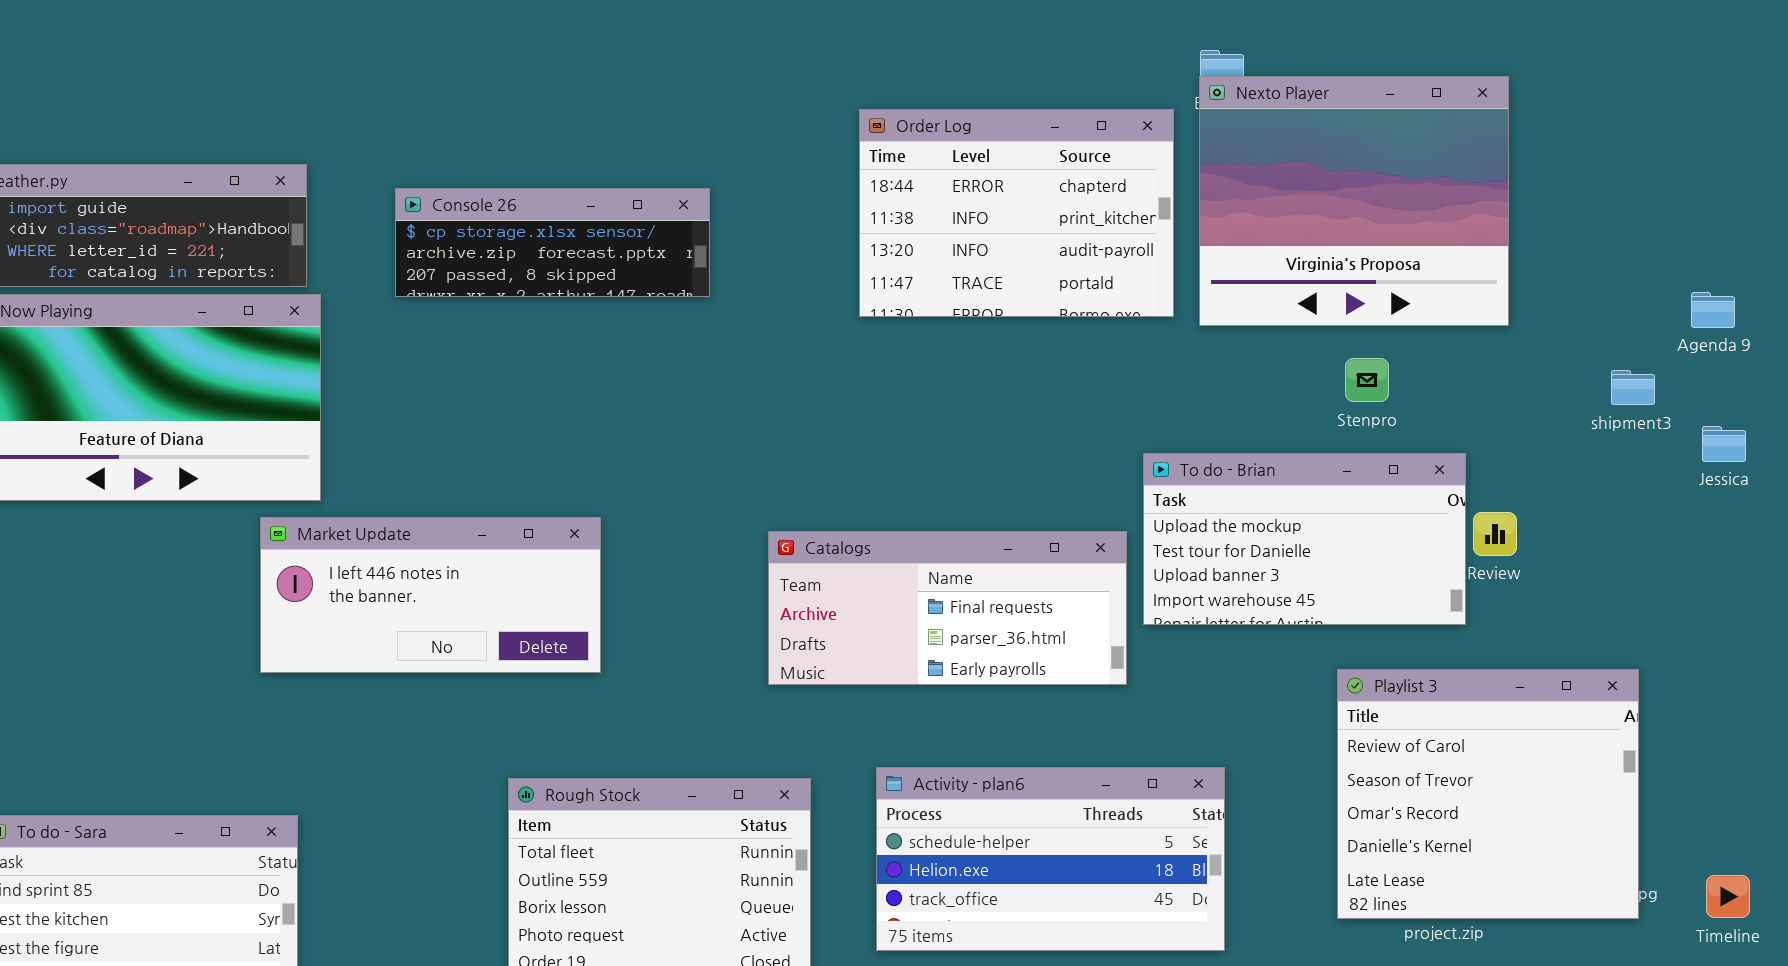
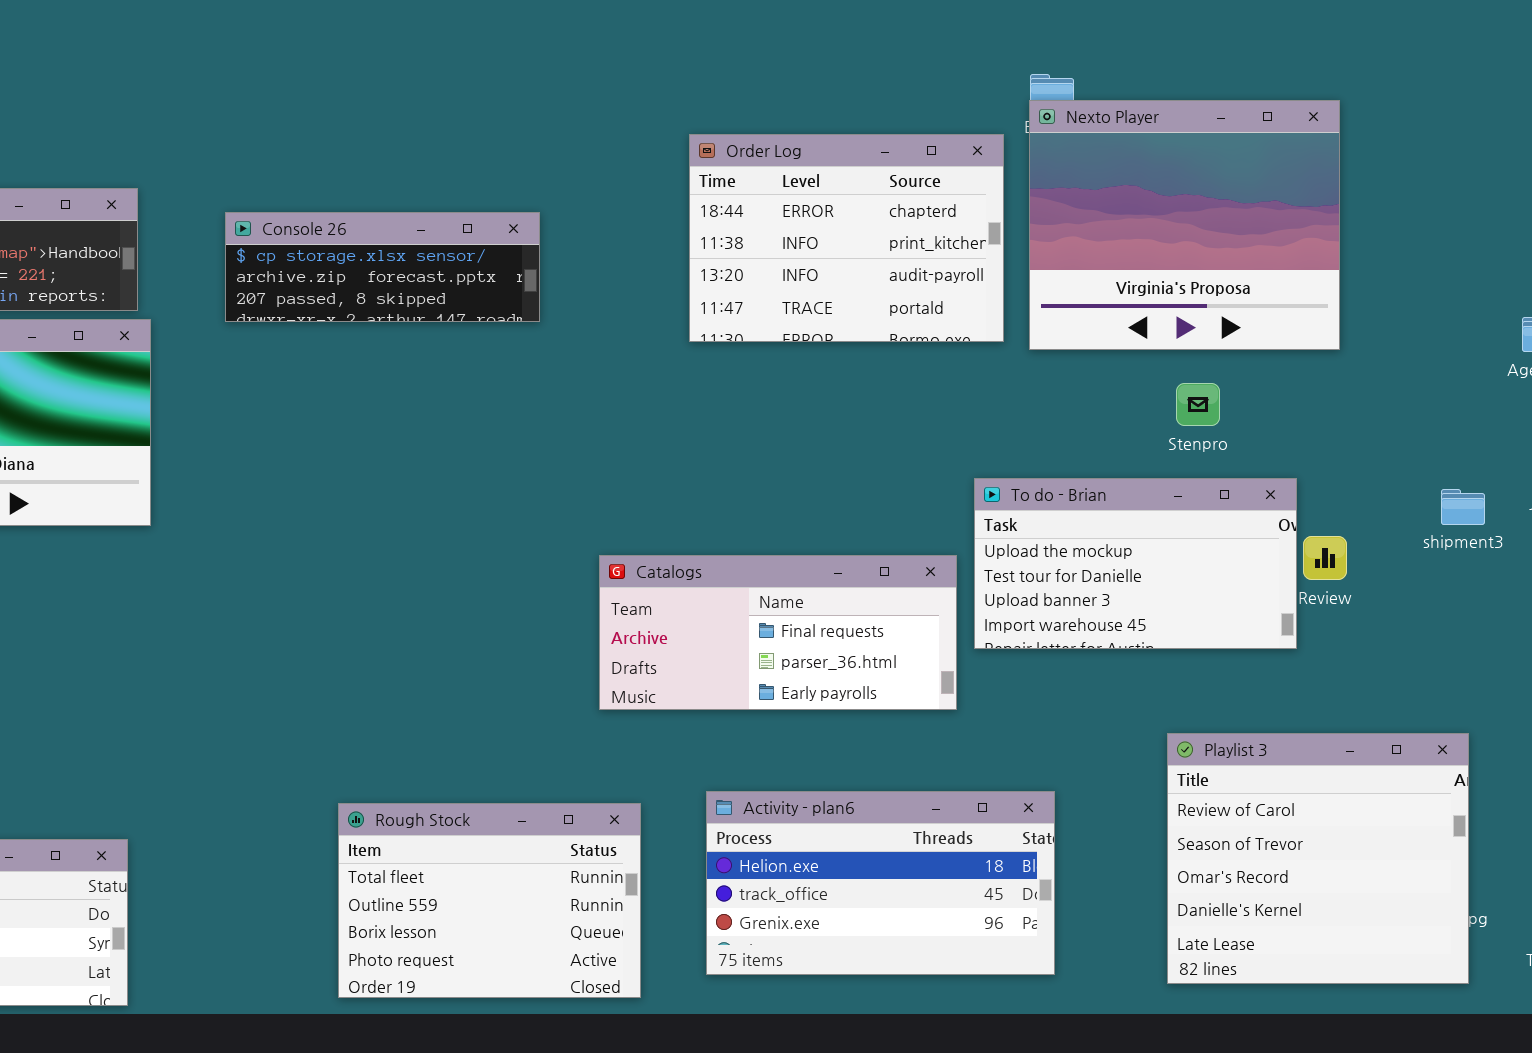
shipment3: [1611,370,1655,405] -> [1441,489,1485,525], moved
Market Update: [260,517,601,673] -> none, closed
Playlist 3: [1337,669,1639,919] -> [1167,733,1469,984], moved
Activity - plan6: [876,767,1225,951] -> [706,791,1055,975], scrolled down 1 row

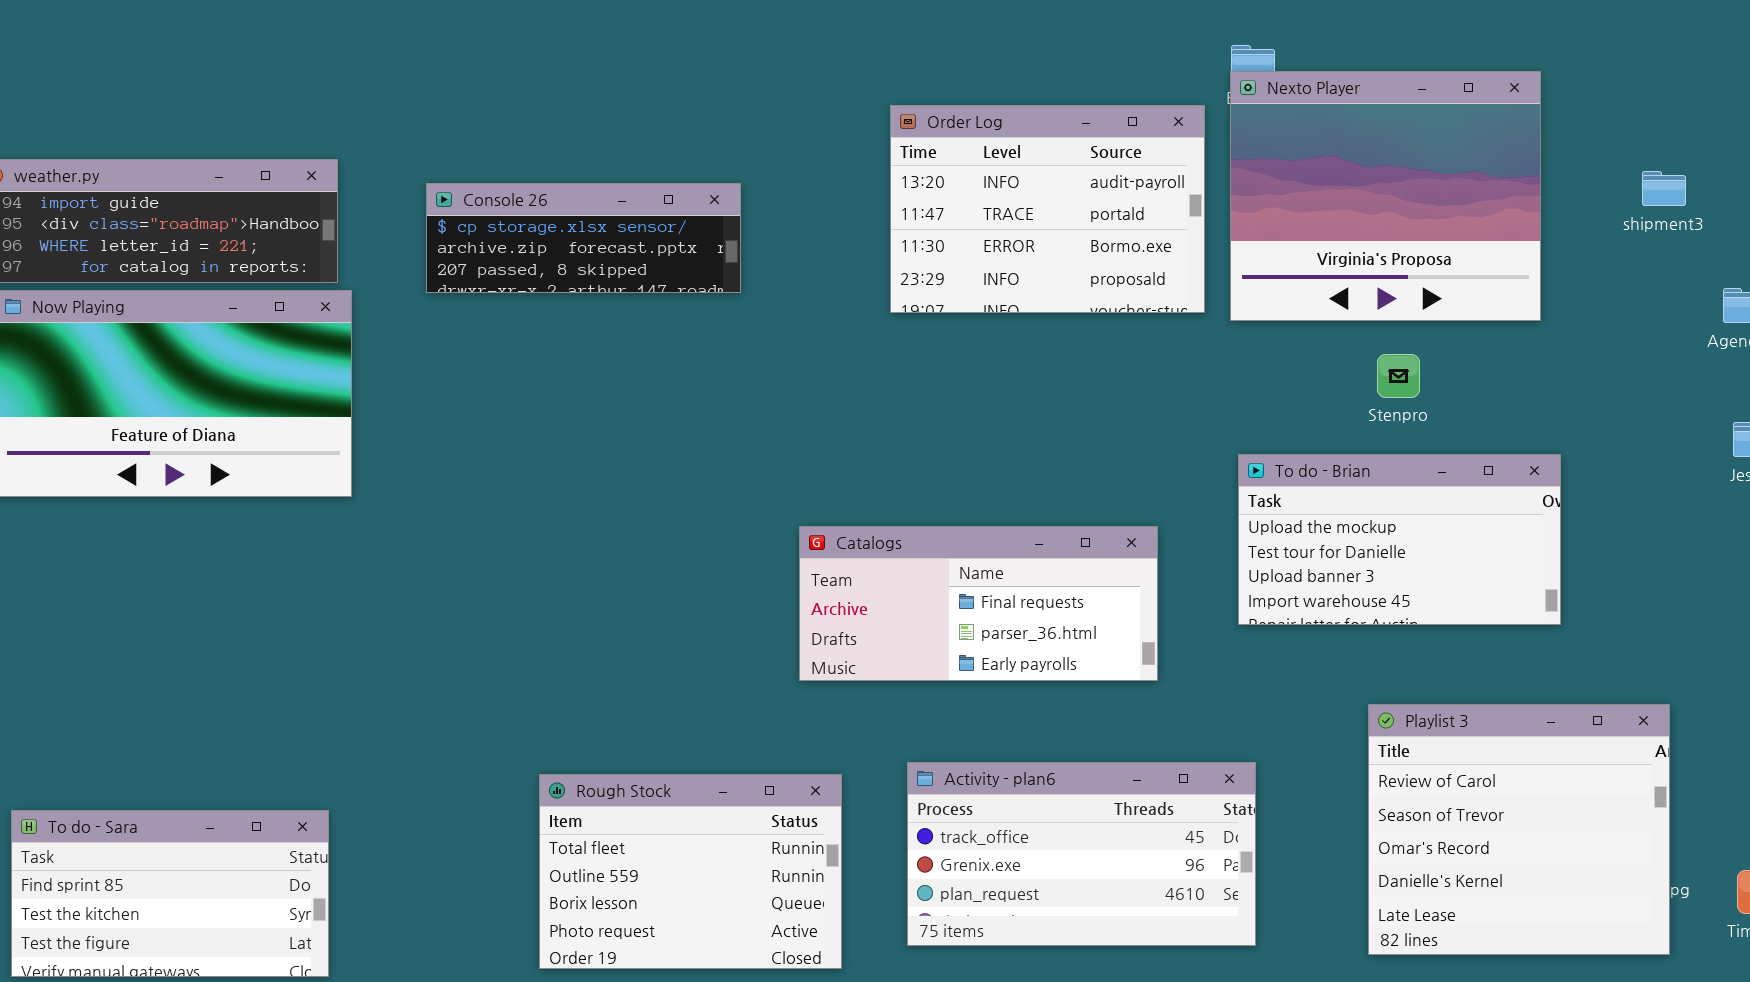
Order Log: [689,134,1004,342] -> [890,105,1205,313], scrolled down 2 rows
To do - Brian: [974,478,1297,649] -> [1238,454,1561,625], moved
shipment3: [1441,489,1485,525] -> [1642,171,1686,206], moved
Activity - plan6: [706,791,1055,975] -> [907,762,1256,946], scrolled down 1 row

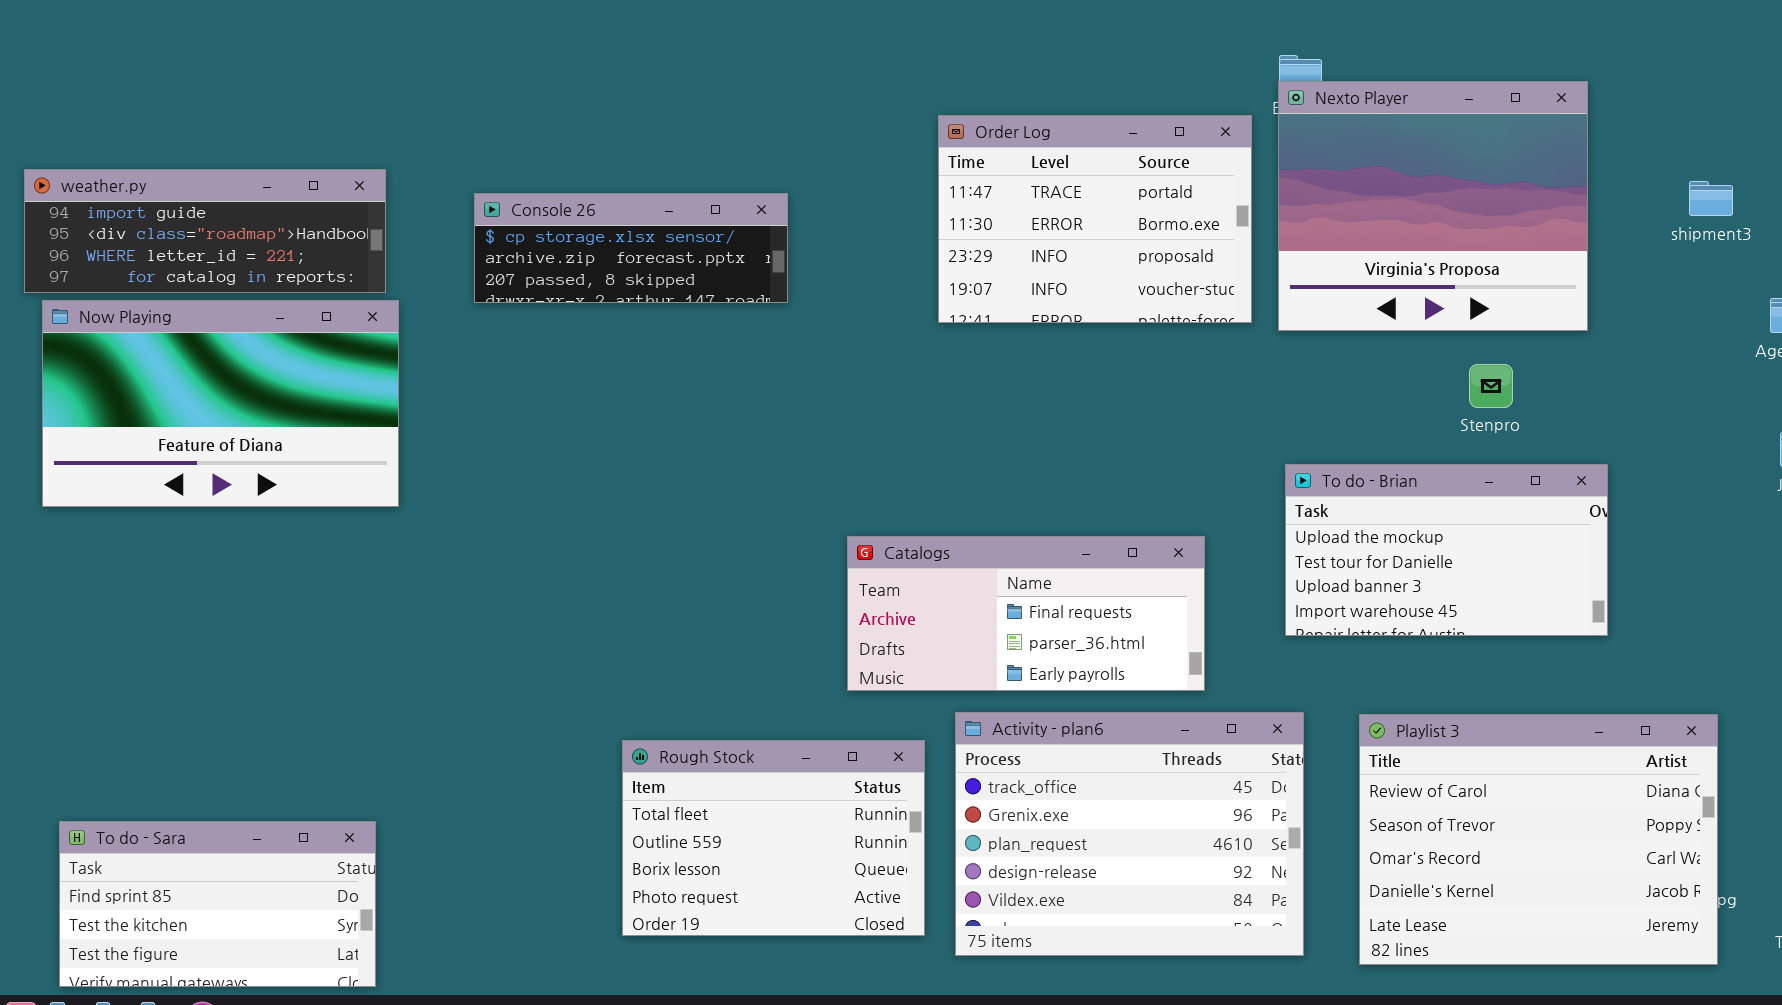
Order Log: [890,105,1205,313] -> [938,115,1252,323], scrolled down 1 row
Stenpro: [1377,354,1420,398] -> [1469,364,1513,408], moved
Playlist 3: [1368,704,1670,955] -> [1359,714,1718,965], resized
Activity - plan6: [907,762,1256,946] -> [955,712,1304,956], resized
Rough Stock: [539,774,842,969] -> [622,740,925,936], moved

